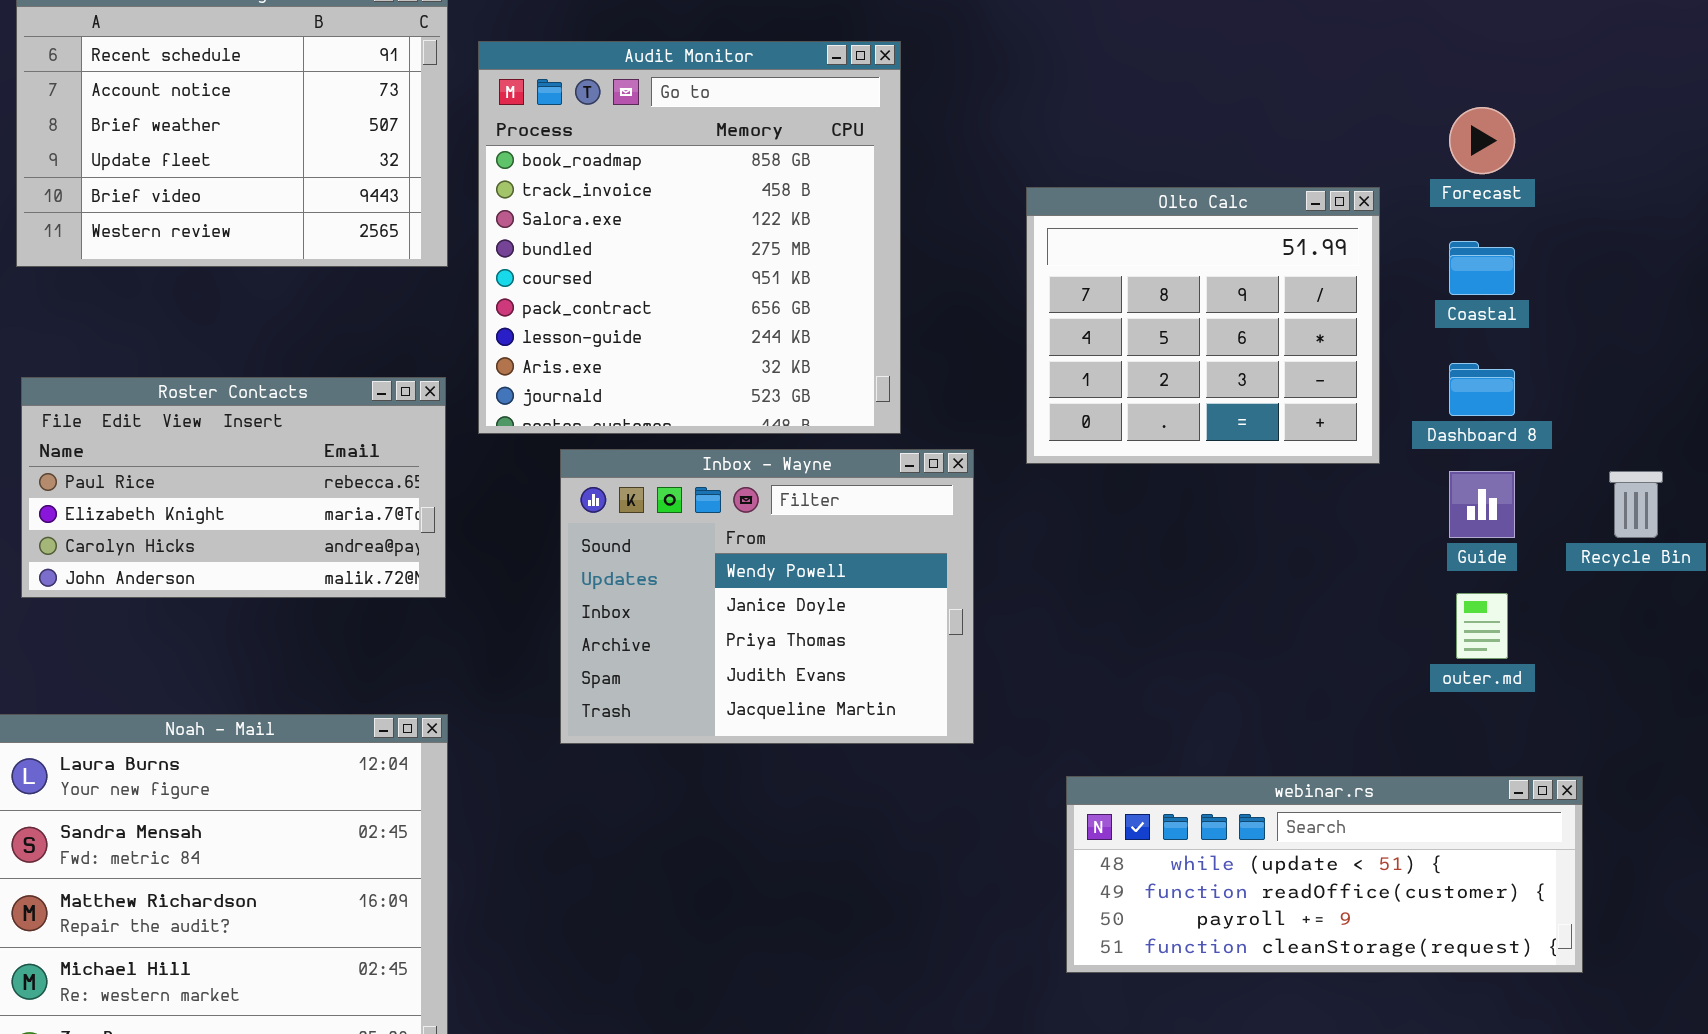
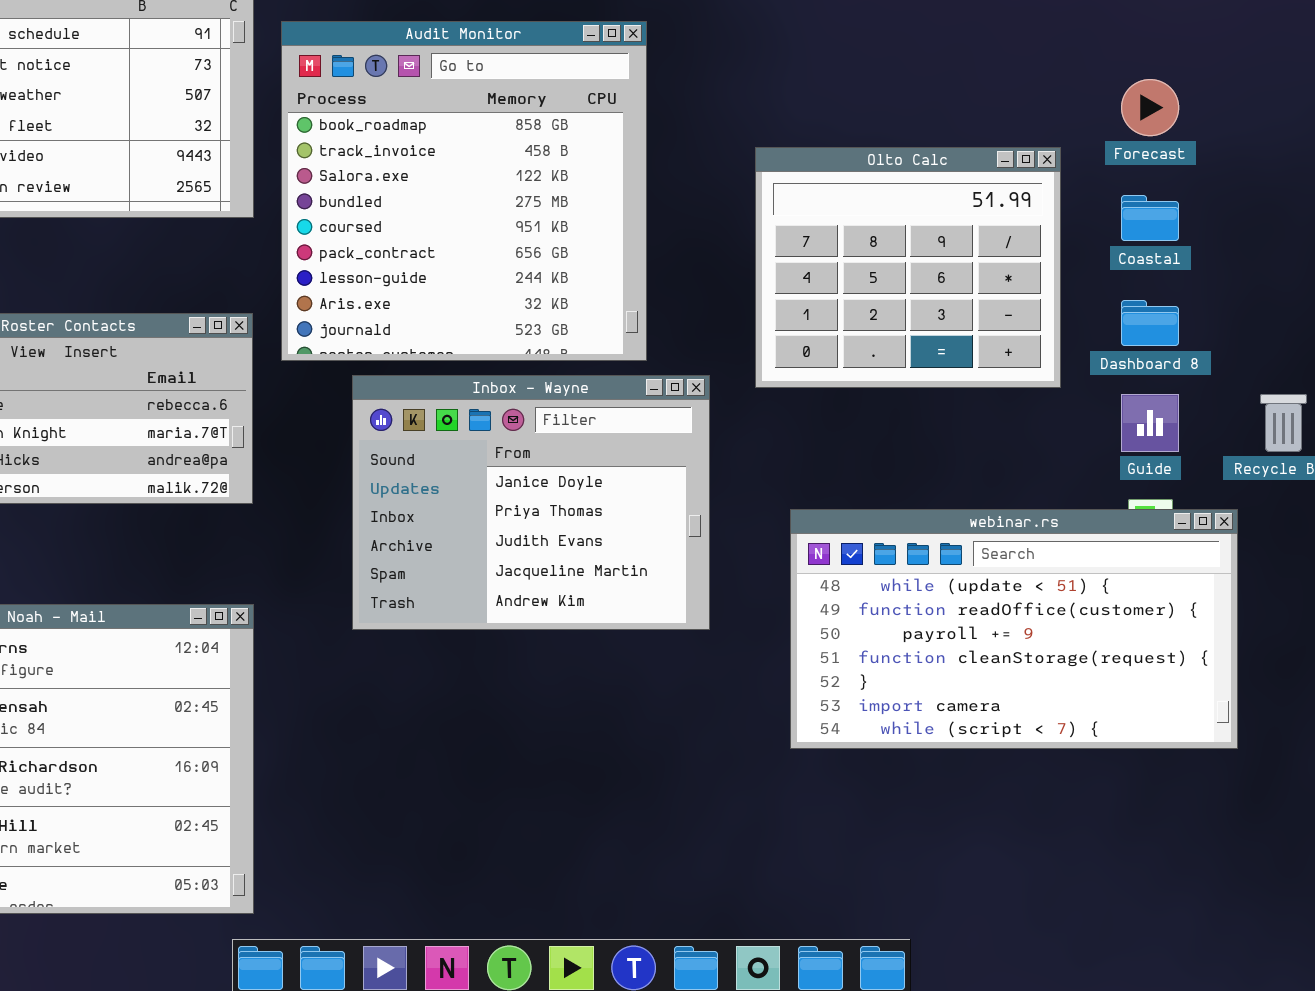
Inbox - Wayne: [560,449,974,744] -> [352,375,710,630], scrolled down 1 row
webinar.rs: [1066,776,1583,973] -> [790,509,1238,749], moved, resized

